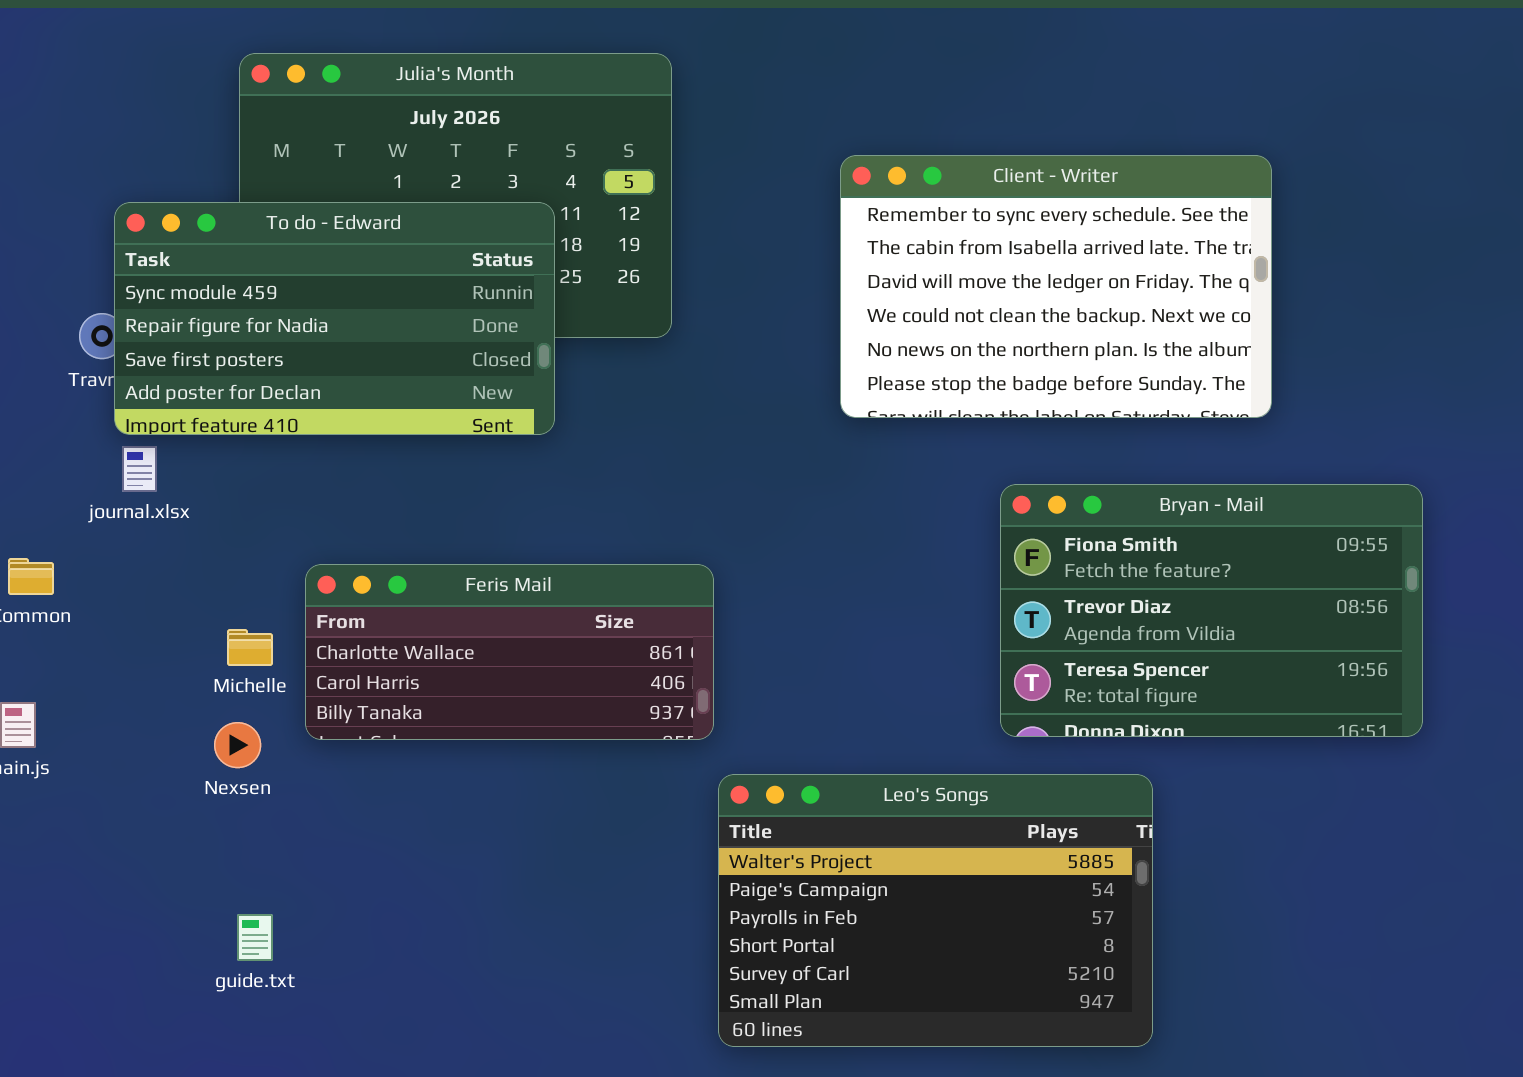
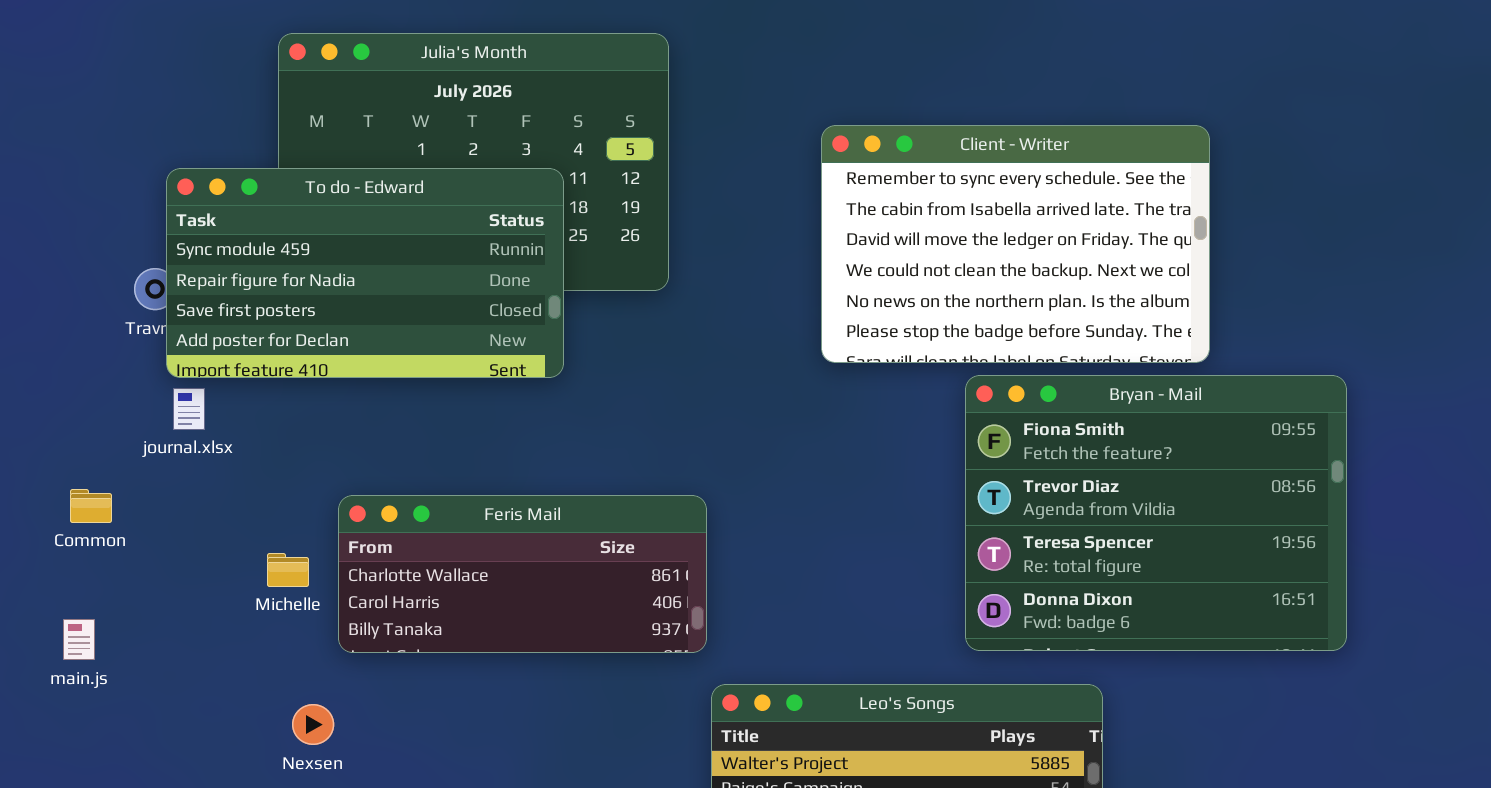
Bryan - Mail: [1000,484,1423,737] -> [965,375,1347,651], resized
Nexsen: [214,722,261,768] -> [292,704,334,745], moved

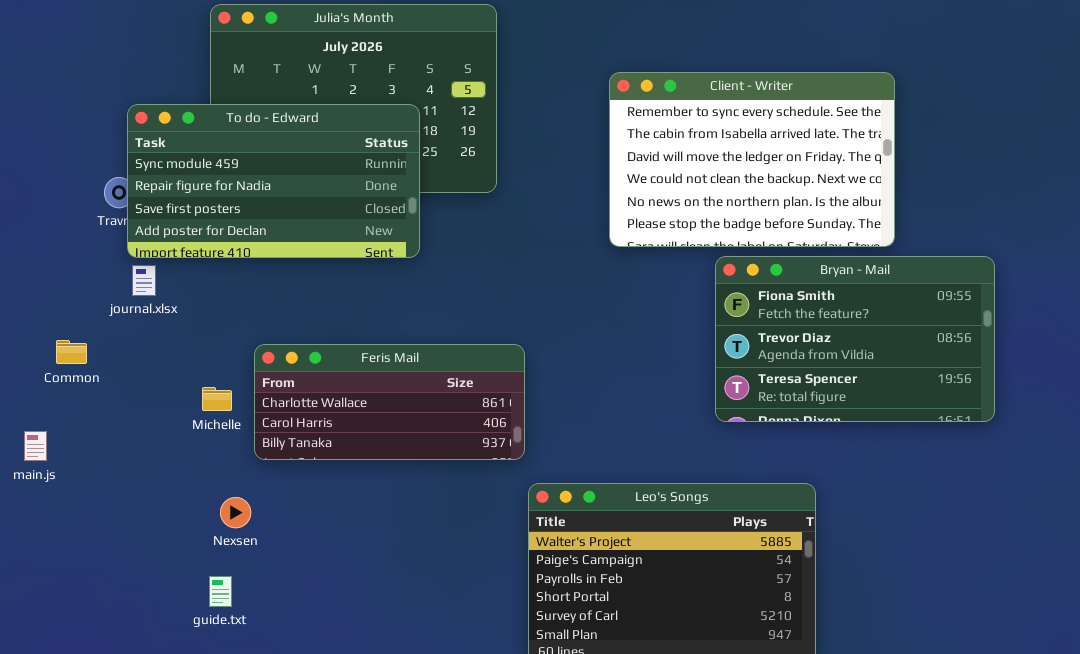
Bryan - Mail: [965,375,1347,651] -> [715,256,995,422], resized
main.js: [63,619,95,660] -> [24,431,47,461], moved

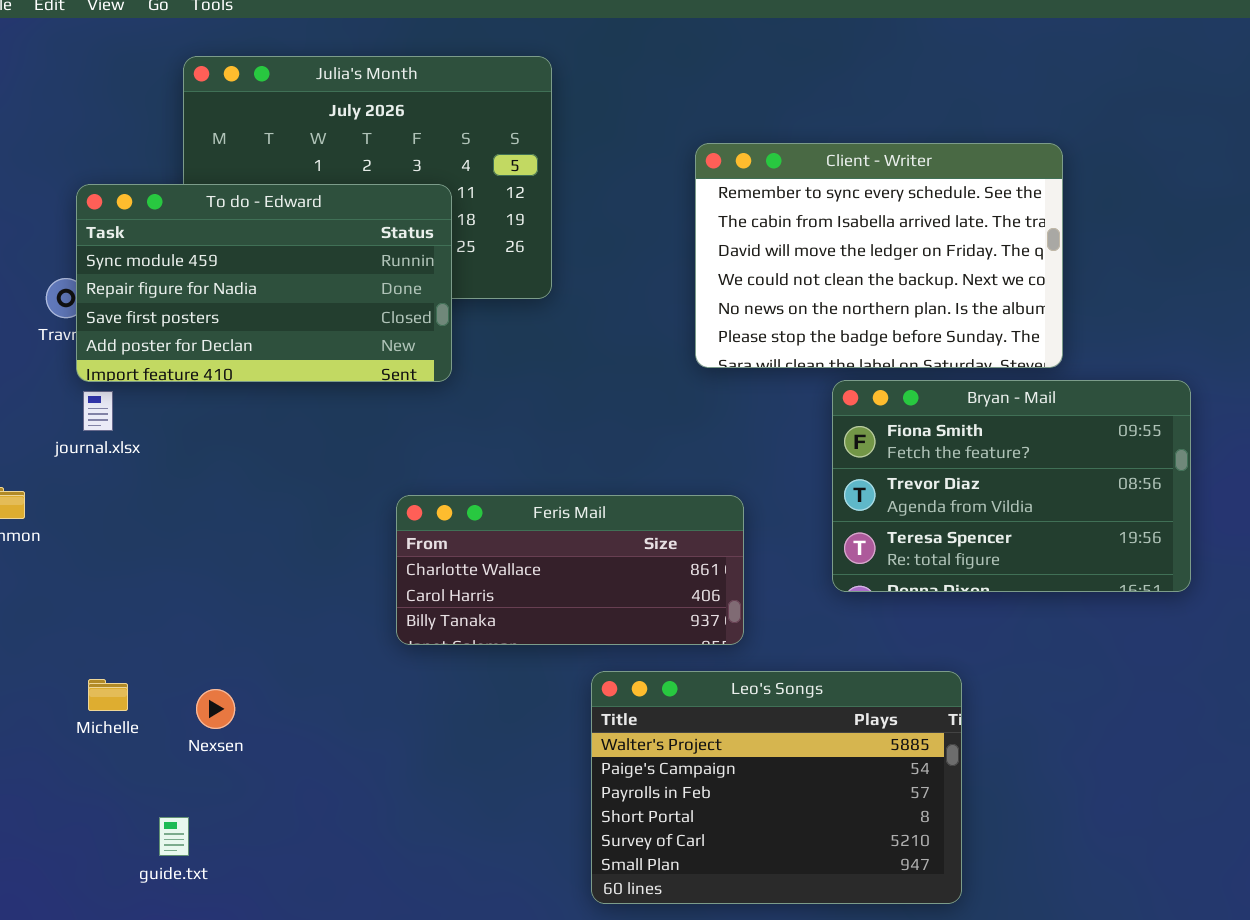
Feris Mail: [254,344,525,460] -> [396,495,744,645], moved
Michelle: [202,387,232,411] -> [88,679,128,711], moved
guide.txt: [209,576,232,607] -> [159,817,189,856], moved

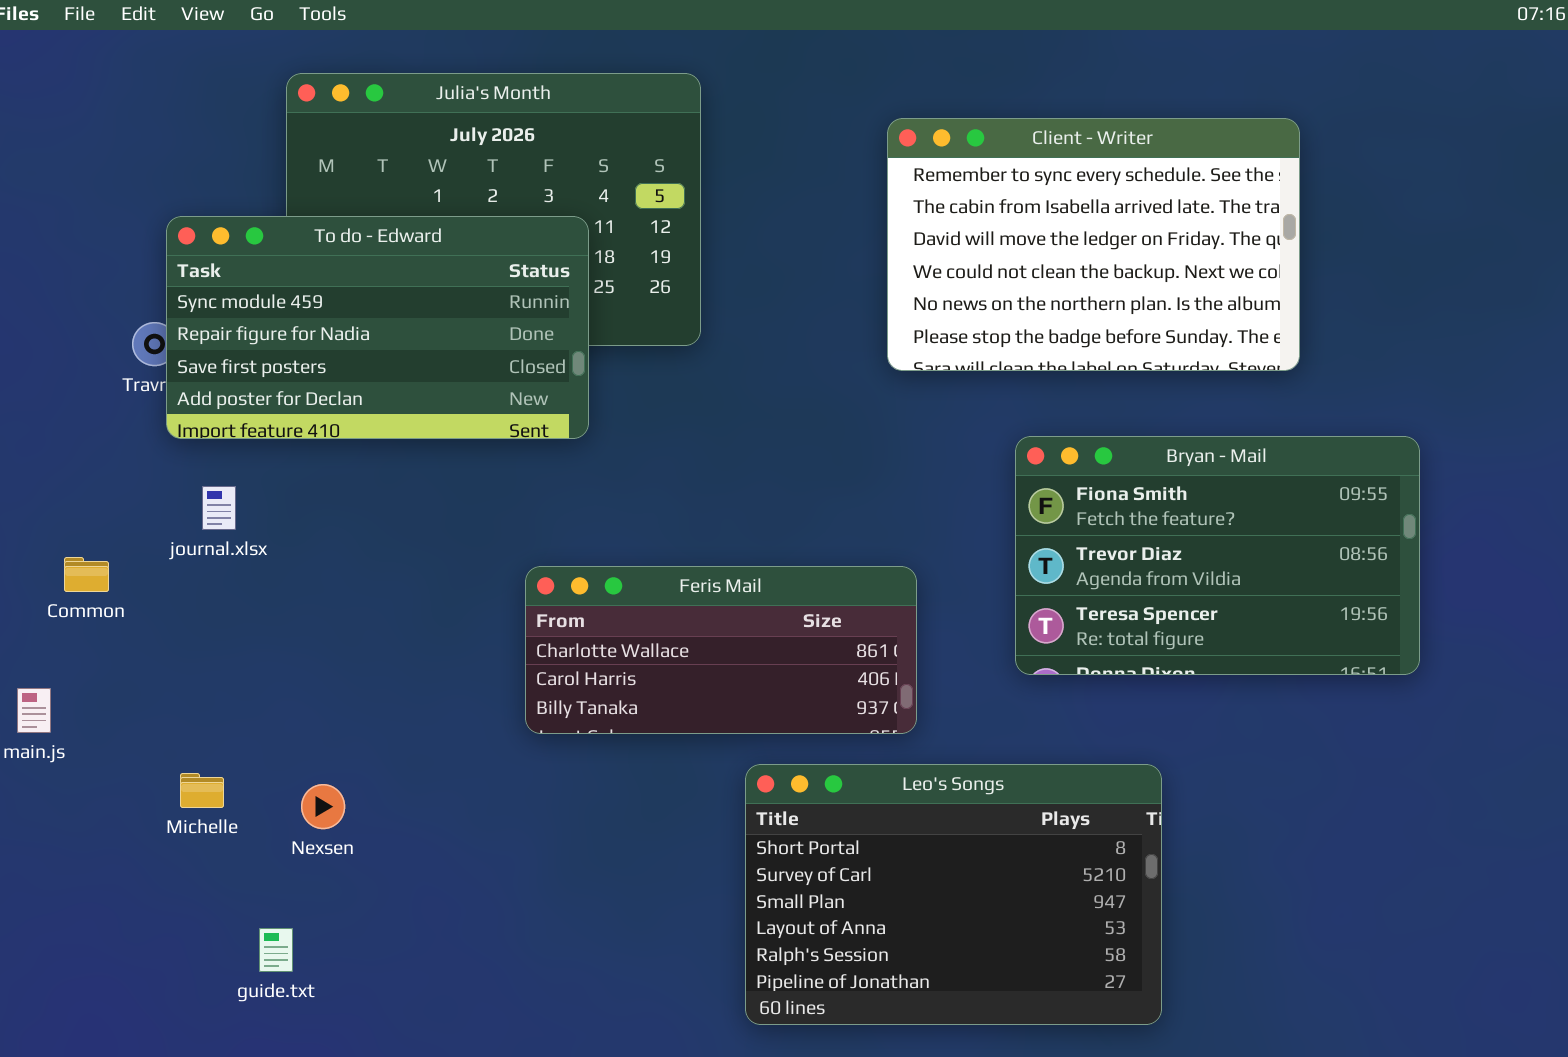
Client - Writer: [695,143,1063,368] -> [887,118,1300,371], moved
journal.xlsx: [83,391,113,431] -> [202,486,236,530], moved
Leo's Songs: [591,671,962,904] -> [745,764,1162,1025], scrolled down 3 rows

